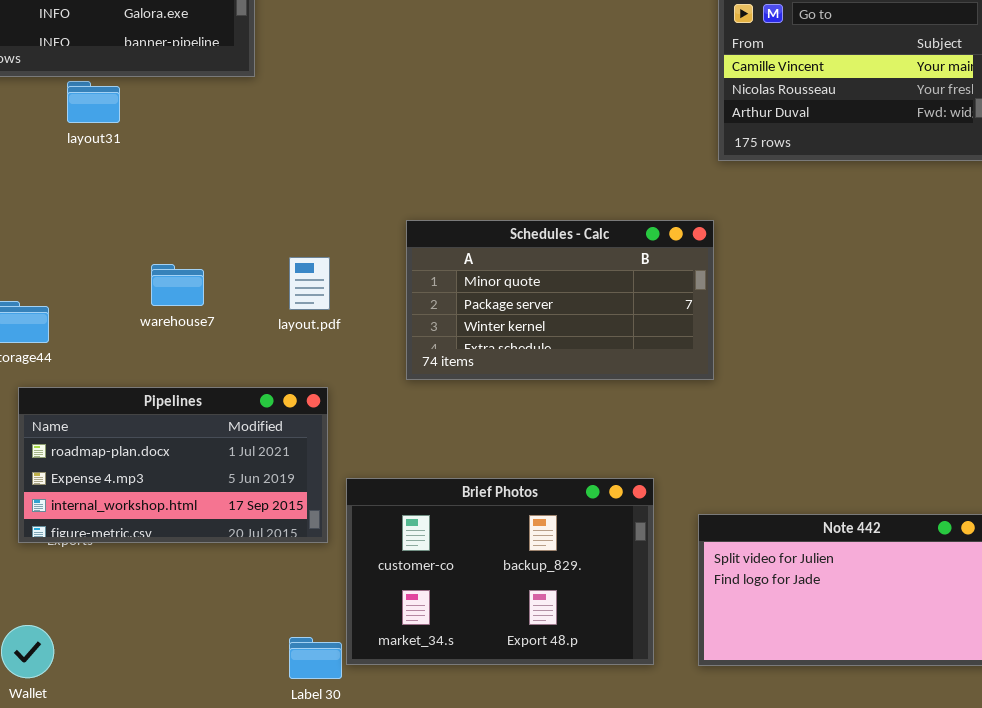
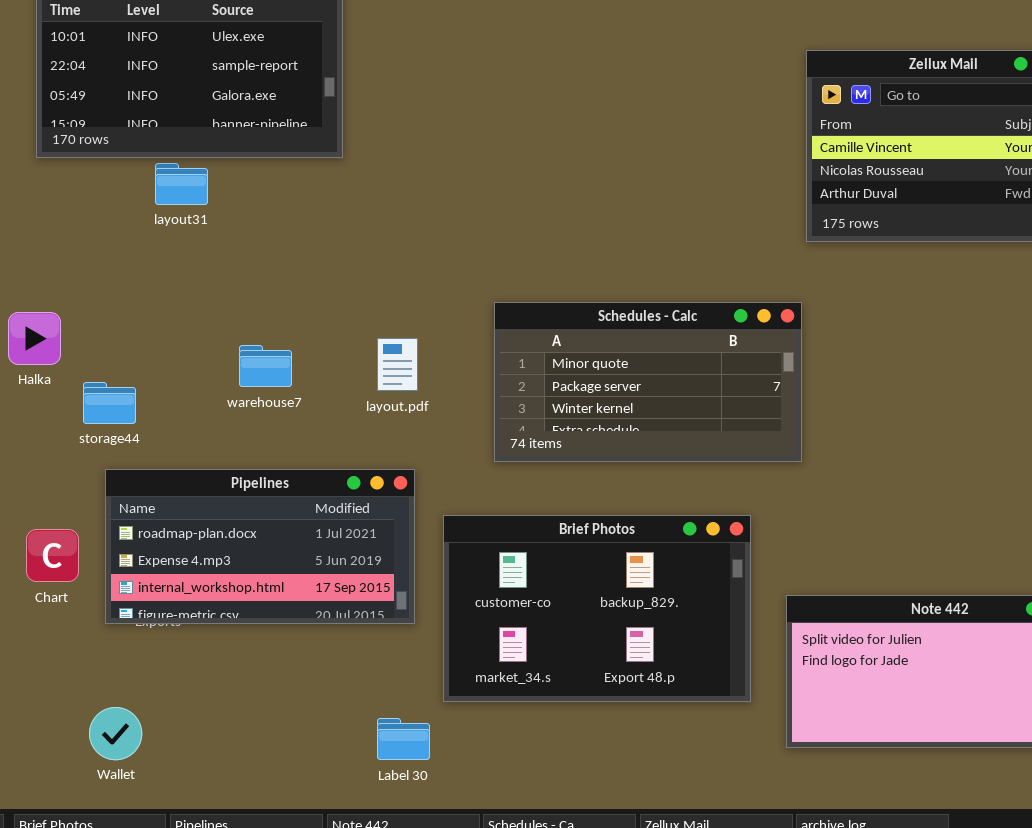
Brief Photos: [346,478,654,665] -> [443,515,751,702], moved

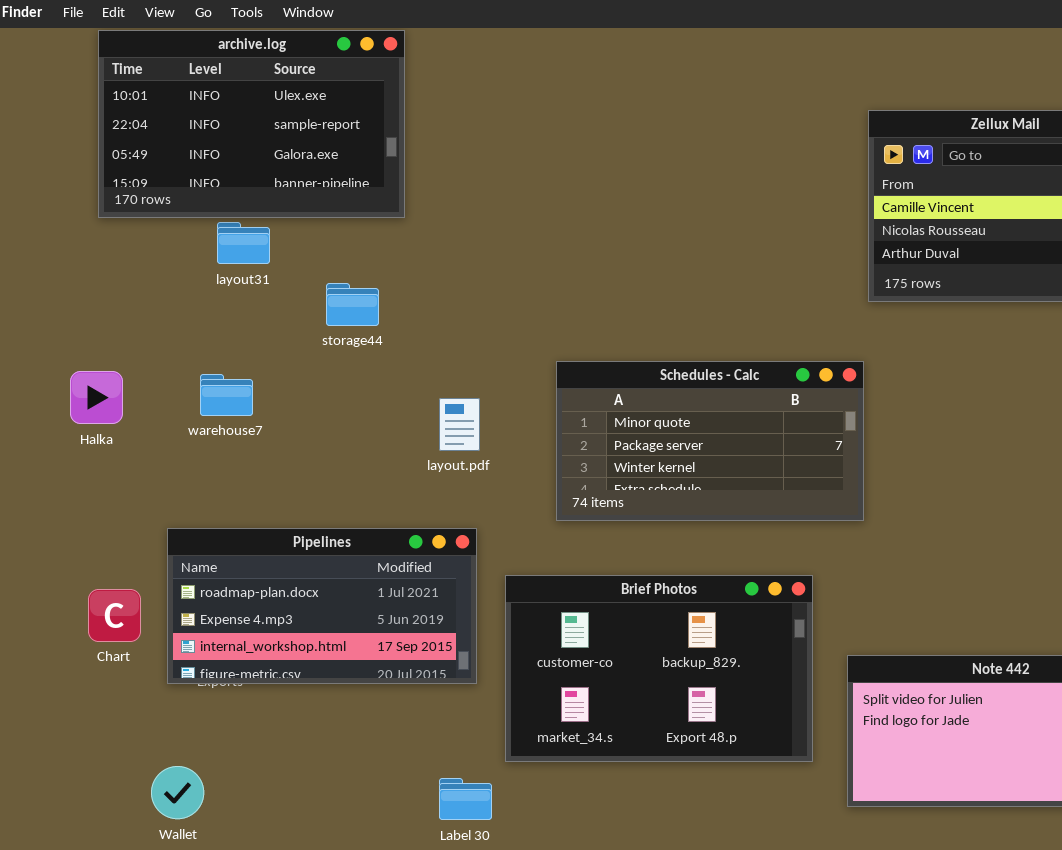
warehouse7: [239,345,292,387] -> [200,374,253,416], moved
storage44: [83,382,136,424] -> [326,283,379,326], moved

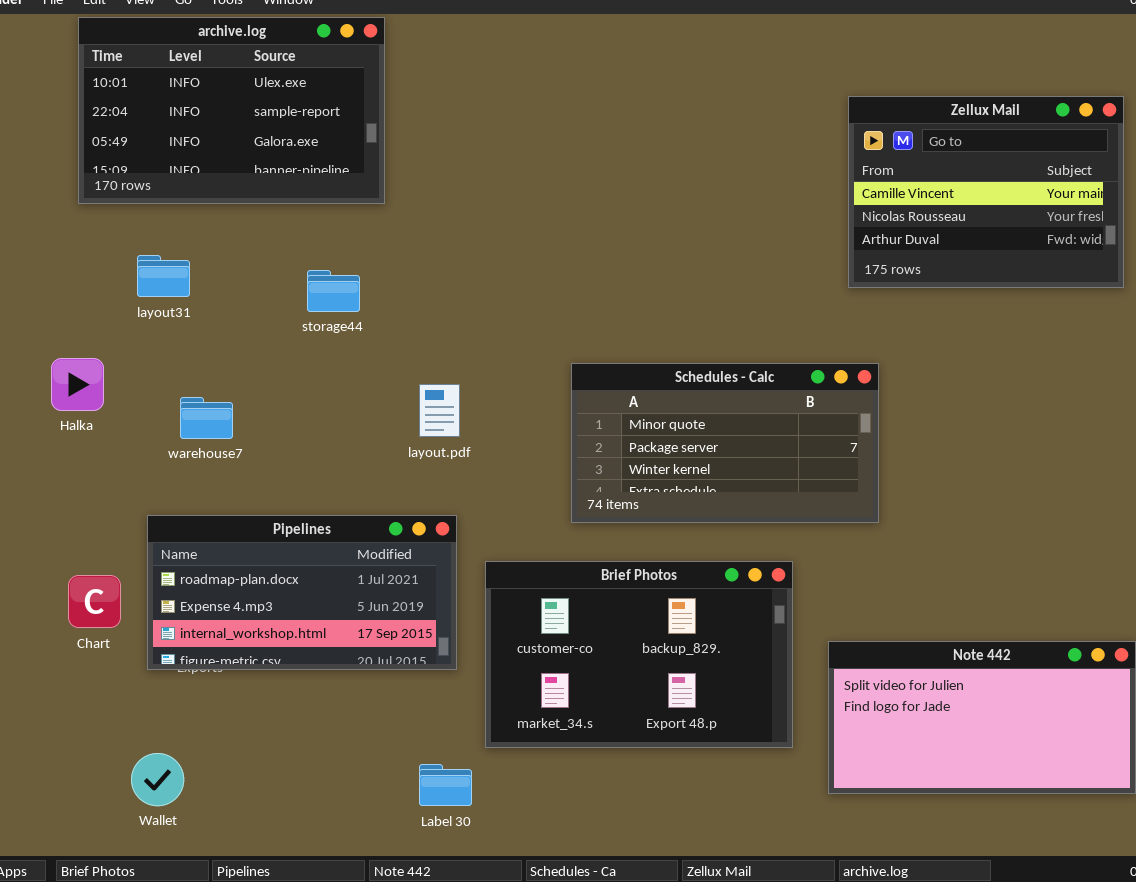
layout31: [217,222,270,264] -> [137,255,190,297], moved
Schedules - Calc: [556,361,864,521] -> [571,363,879,523], moved
warehouse7: [200,374,253,416] -> [180,397,233,439], moved

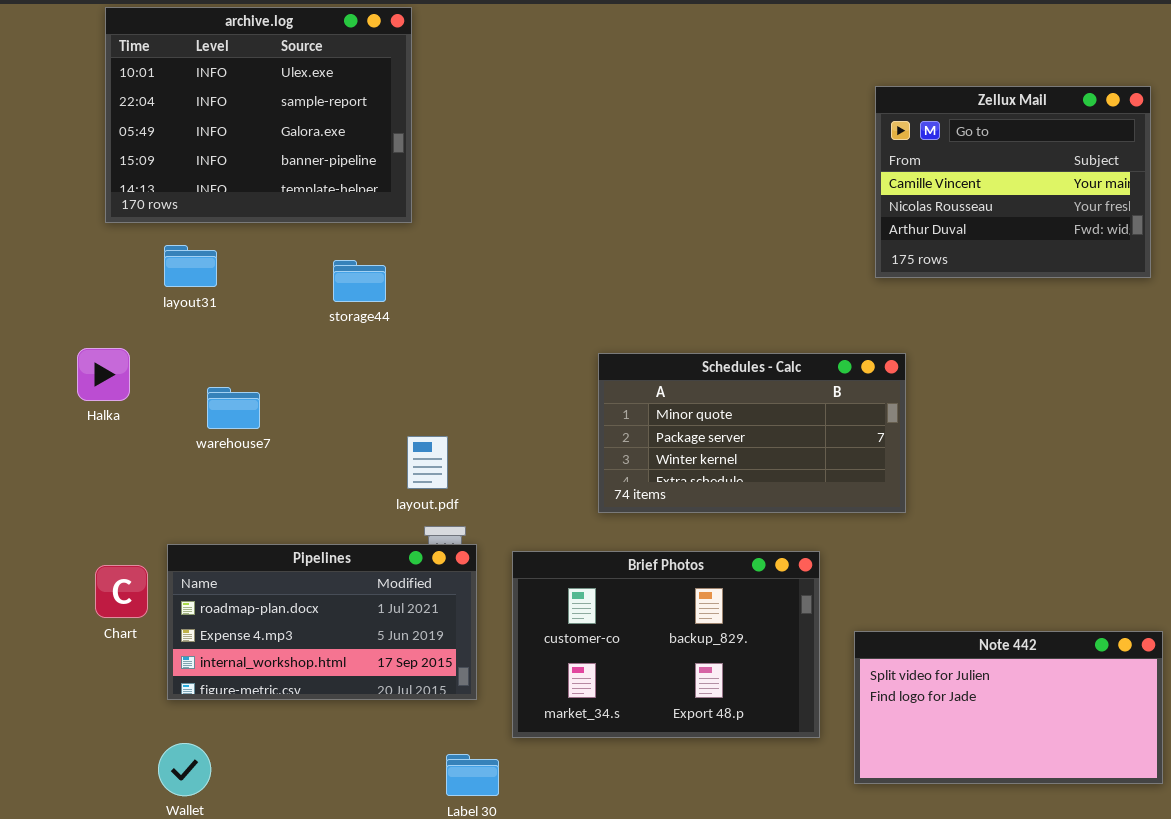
archive.log: [78,17,385,204] -> [105,7,412,223], resized
layout.pdf: [419,384,460,437] -> [407,436,448,489], moved
Pipelines: [147,515,457,670] -> [167,544,477,700], moved

